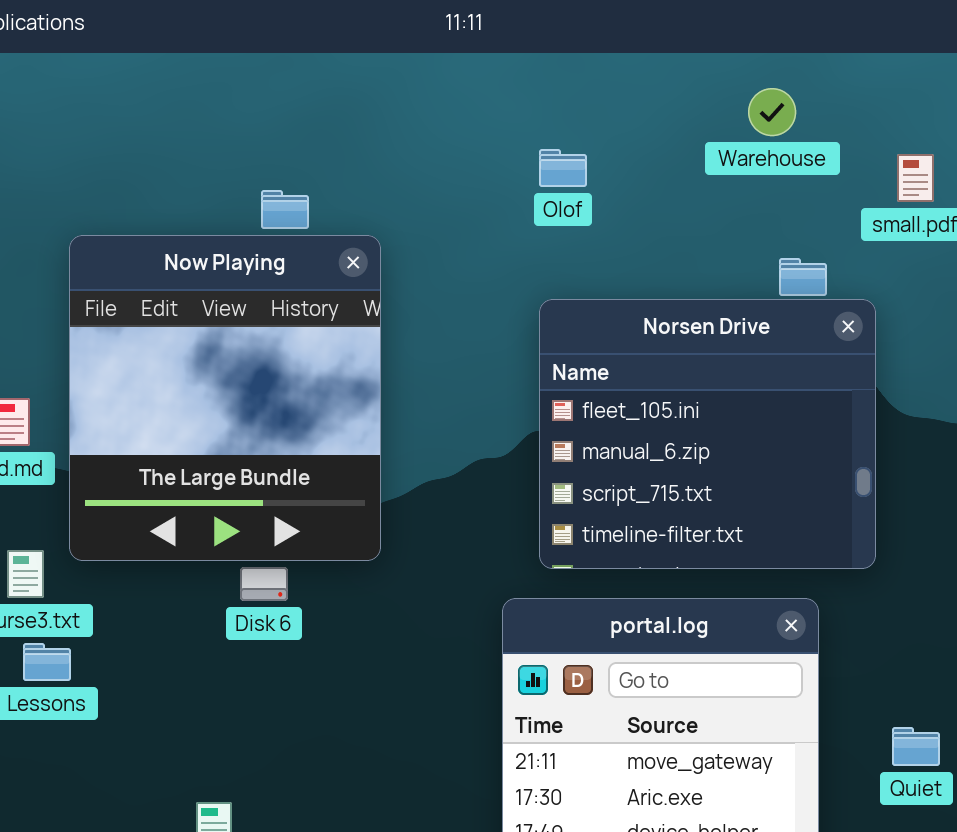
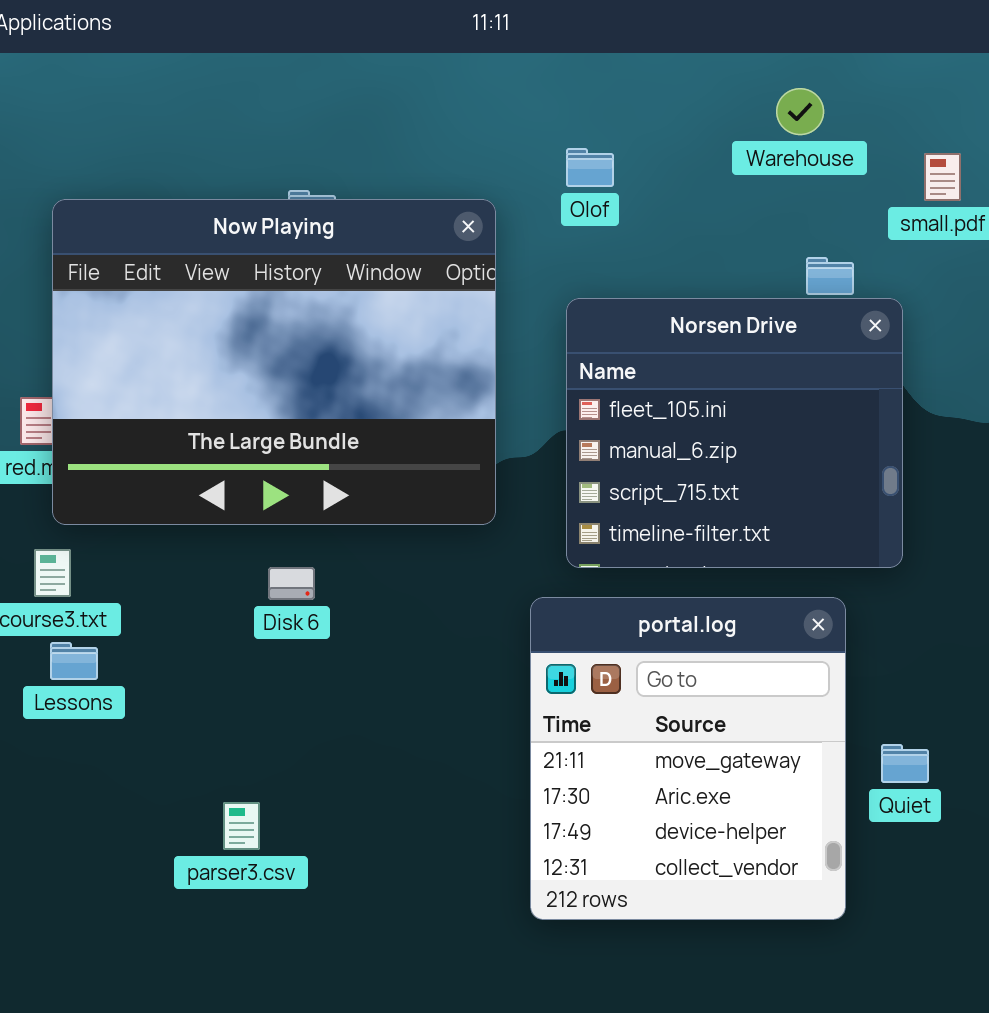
Now Playing: [69,235,381,561] -> [52,199,496,525], moved, resized
Quiet: [892,727,940,766] -> [881,744,929,783], moved

